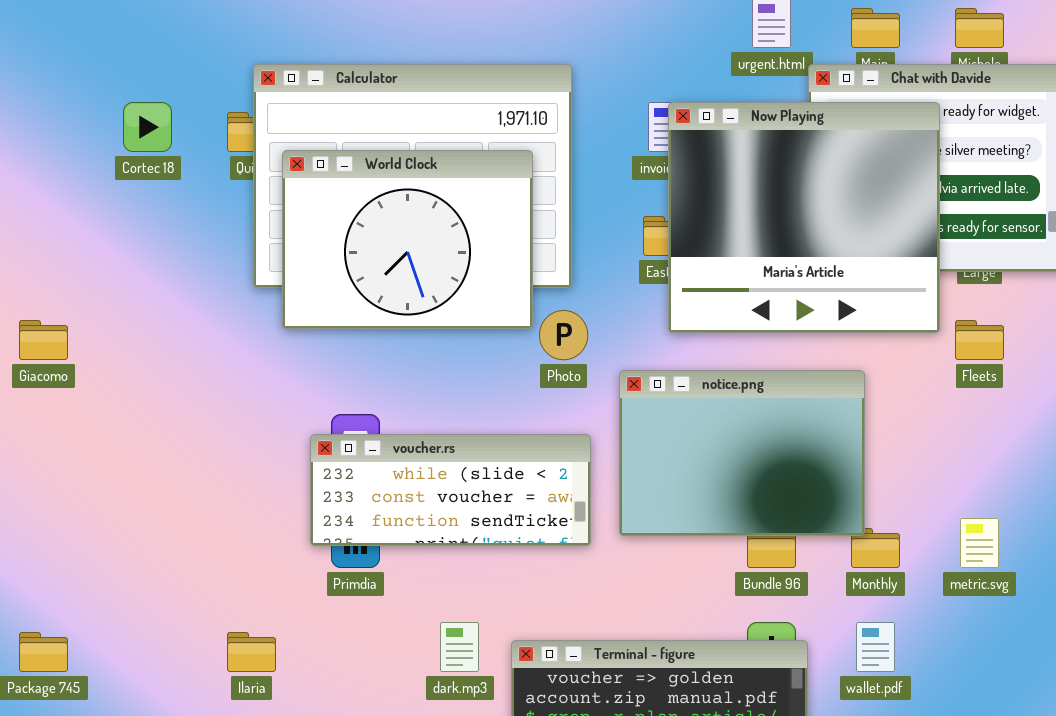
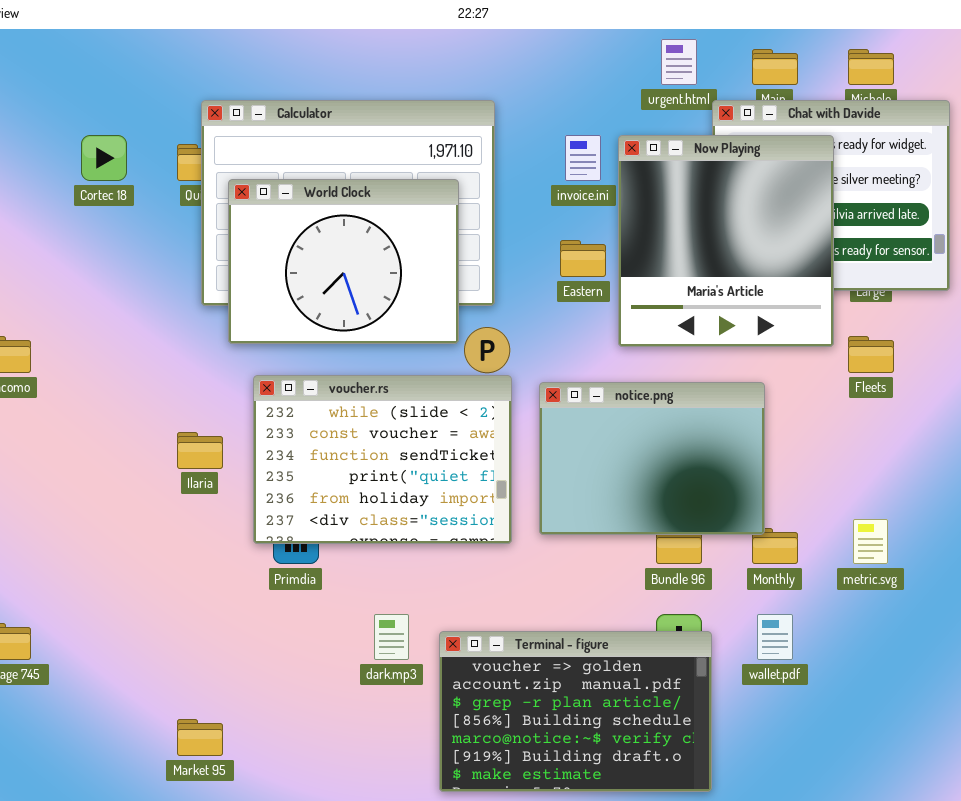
Now Playing: [668,102,940,333] -> [618,135,834,347], resized
voucher.rs: [310,434,591,546] -> [253,375,512,544], resized
Ilaria: [227,632,276,672] -> [177,432,223,469], moved

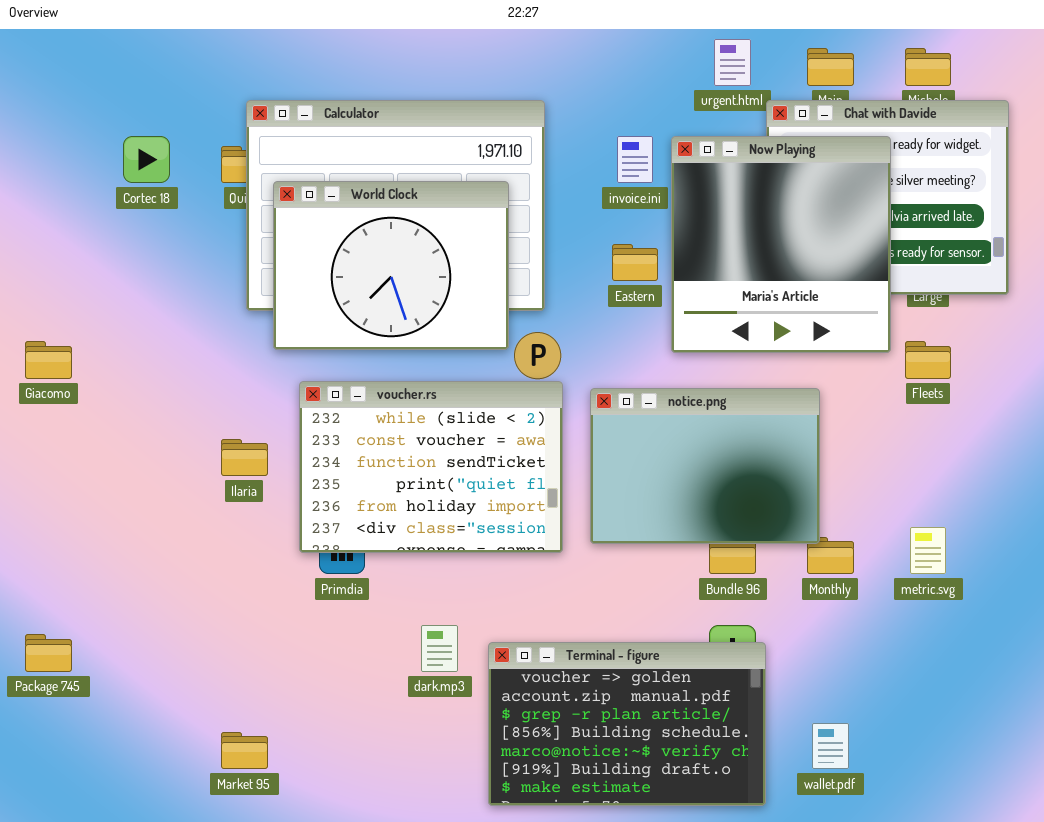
wallet.pdf: [757,614,793,660] -> [812,723,849,769], moved

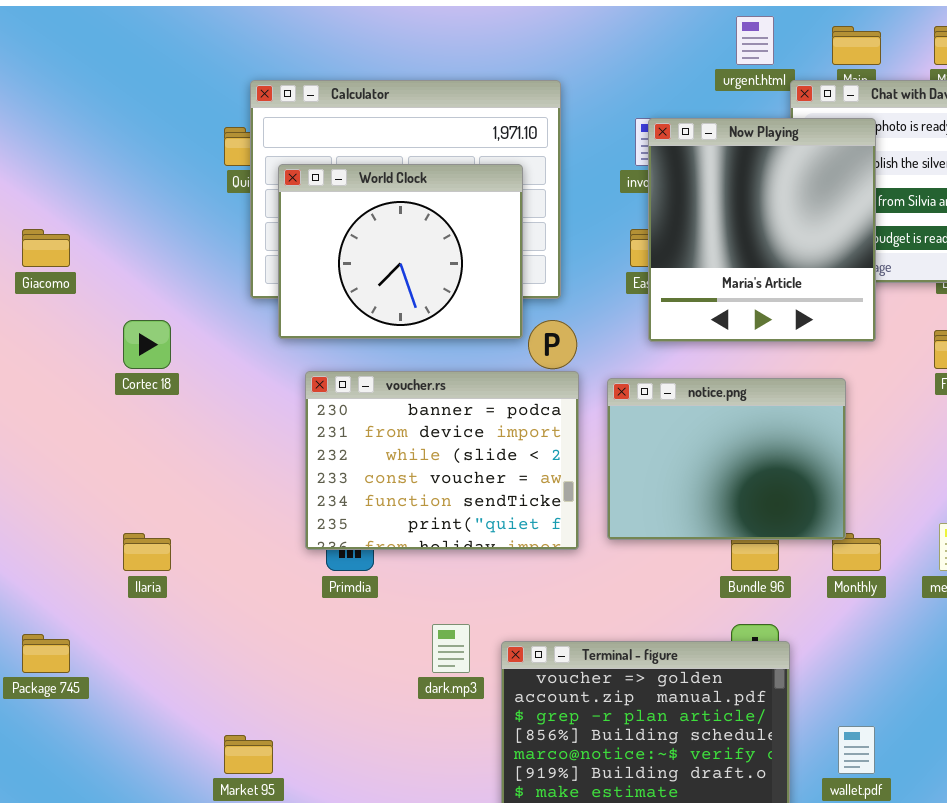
Cortec 18: [123,136,170,183] -> [123,320,171,369], moved
Now Playing: [671,136,891,353] -> [648,118,876,342], moved
Giacomo: [25,341,72,379] -> [22,229,70,267], moved
voucher.rs: [299,381,563,553] -> [305,371,579,550], scrolled up 2 rows
Ilaria: [221,439,268,476] -> [123,533,171,571], moved

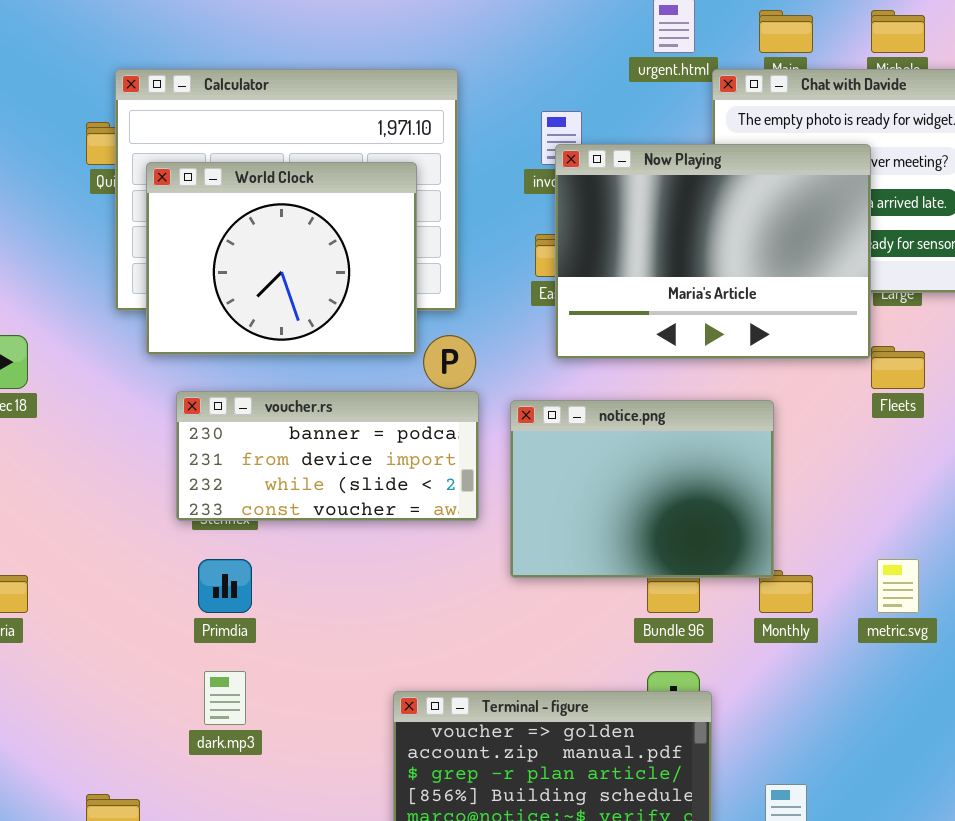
Now Playing: [648,118,876,342] -> [555,144,871,359], resized
voucher.rs: [305,371,579,550] -> [176,391,479,521], resized
dark.mp3: [432,624,470,673] -> [204,671,246,725], moved

